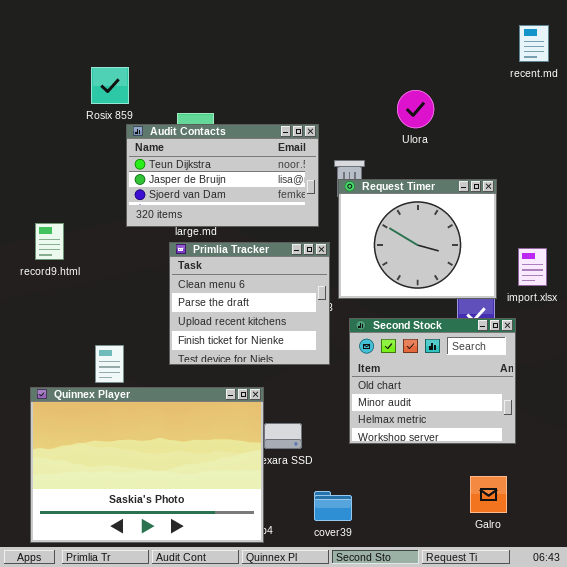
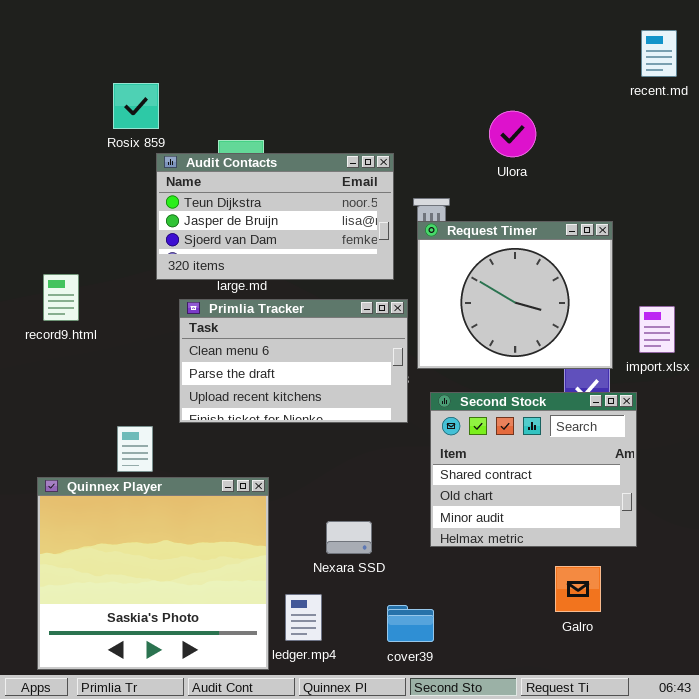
Primlia Tracker: [169,242,330,365] -> [179,299,408,423], resized
Second Stock: [349,318,516,444] -> [430,392,637,547], scrolled up 1 row
Quinnex Player: [30,387,264,543] -> [37,477,269,670], resized
Galro: [470,476,507,513] -> [555,566,601,612], moved

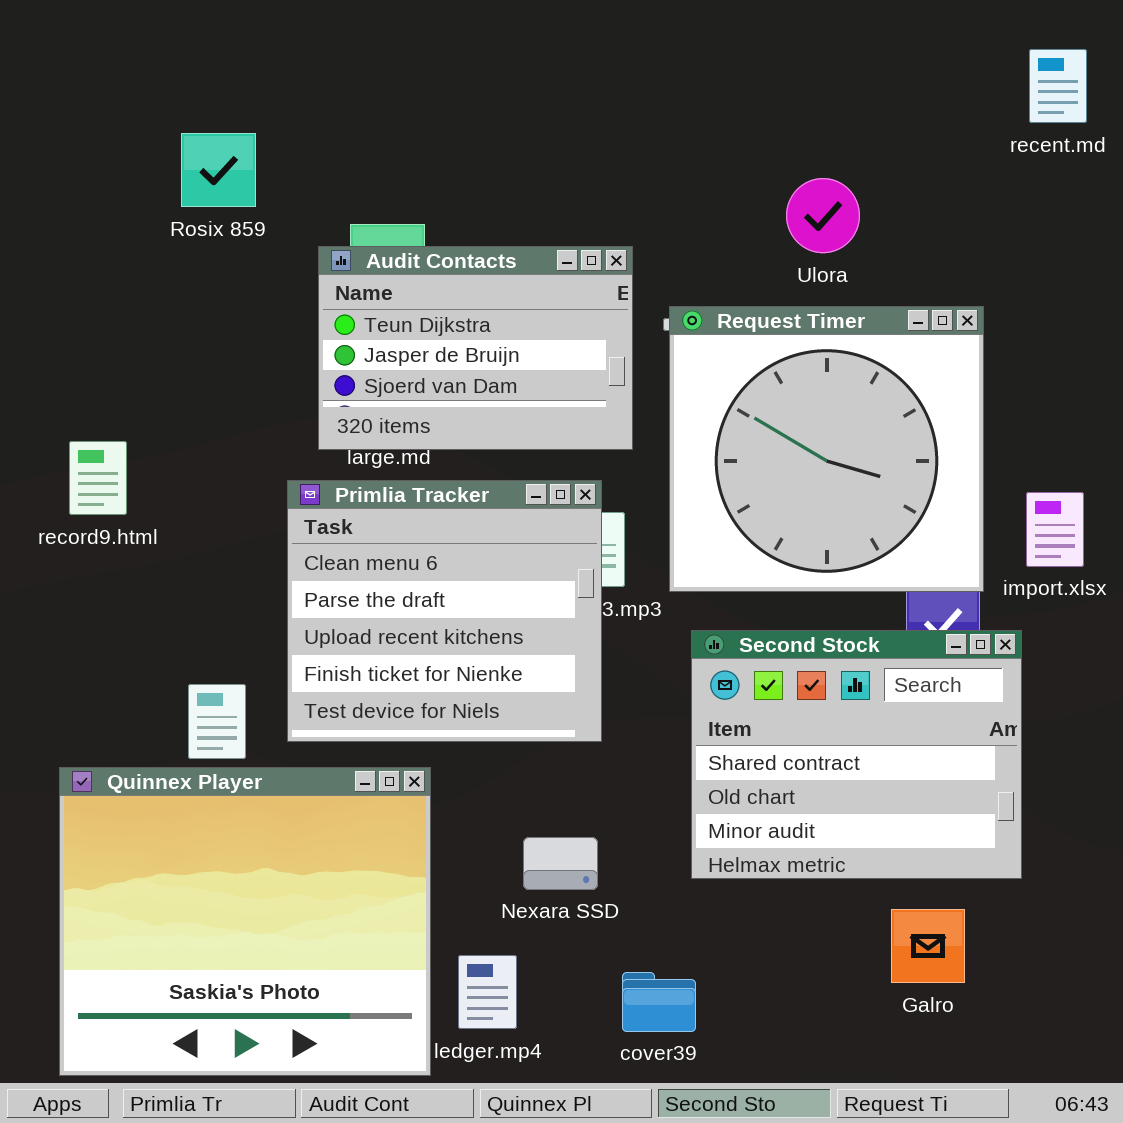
Audit Contacts: [156,153,394,280] -> [318,246,633,450], resized
Request Timer: [417,221,613,369] -> [669,306,984,592], resized
Primlia Tracker: [179,299,408,423] -> [287,480,602,742], resized

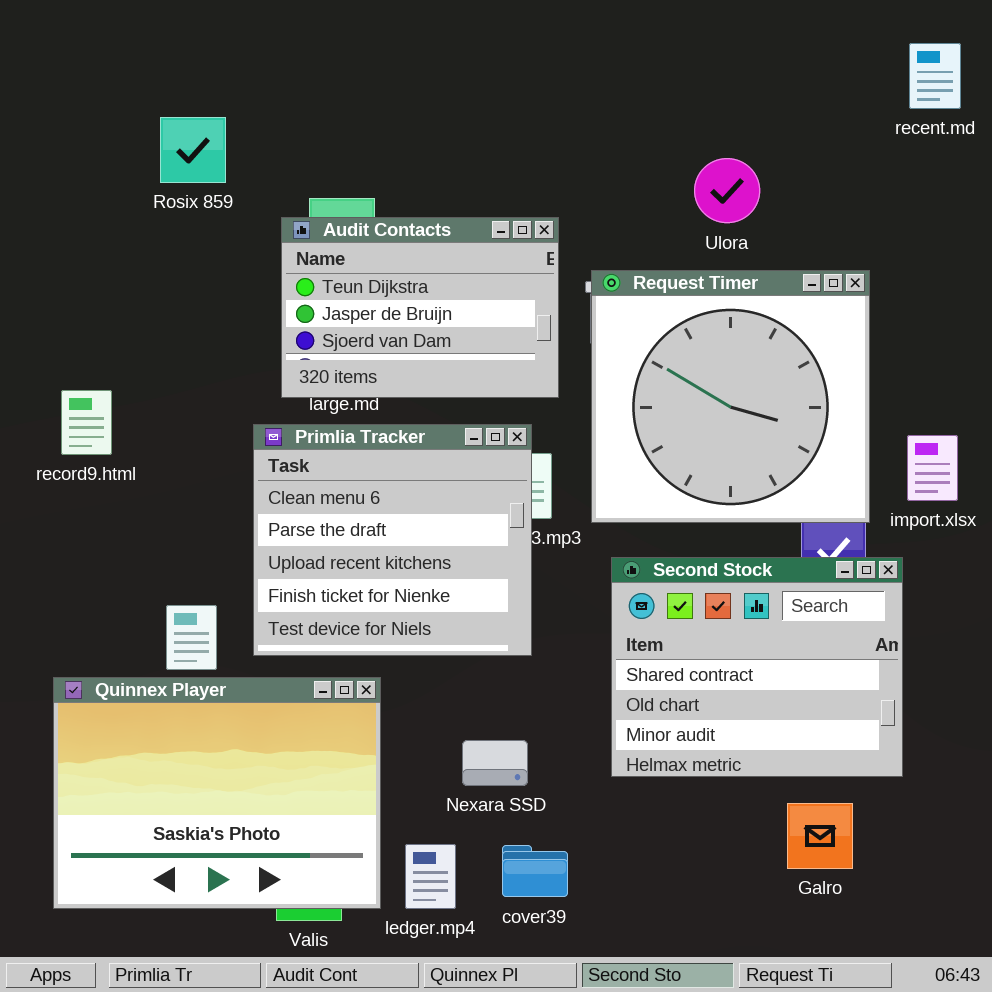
Quinnex Player: [59,767,431,1076] -> [53,677,381,909], resized
cover39: [622,972,696,1032] -> [502,845,568,897], moved

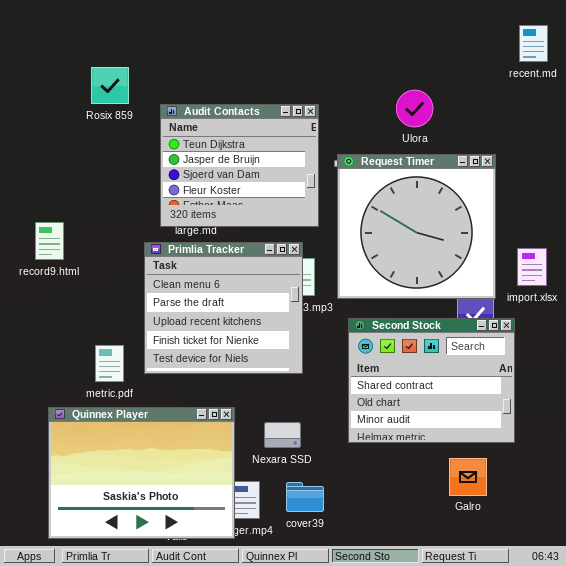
Audit Contacts: [281,217,559,398] -> [160,104,319,227], resized
Quinnex Player: [53,677,381,909] -> [48,407,235,539], moved

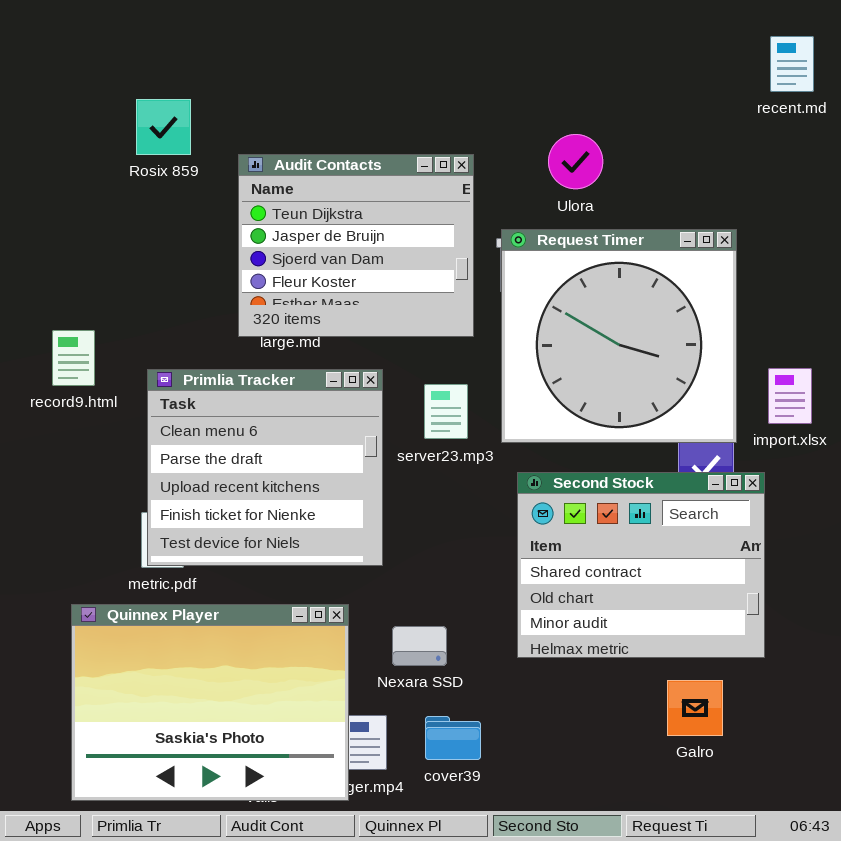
Ulora: [396,90,433,127] -> [548,134,603,189], moved
Primlia Tracker: [144,242,303,374] -> [147,369,383,566], moved

